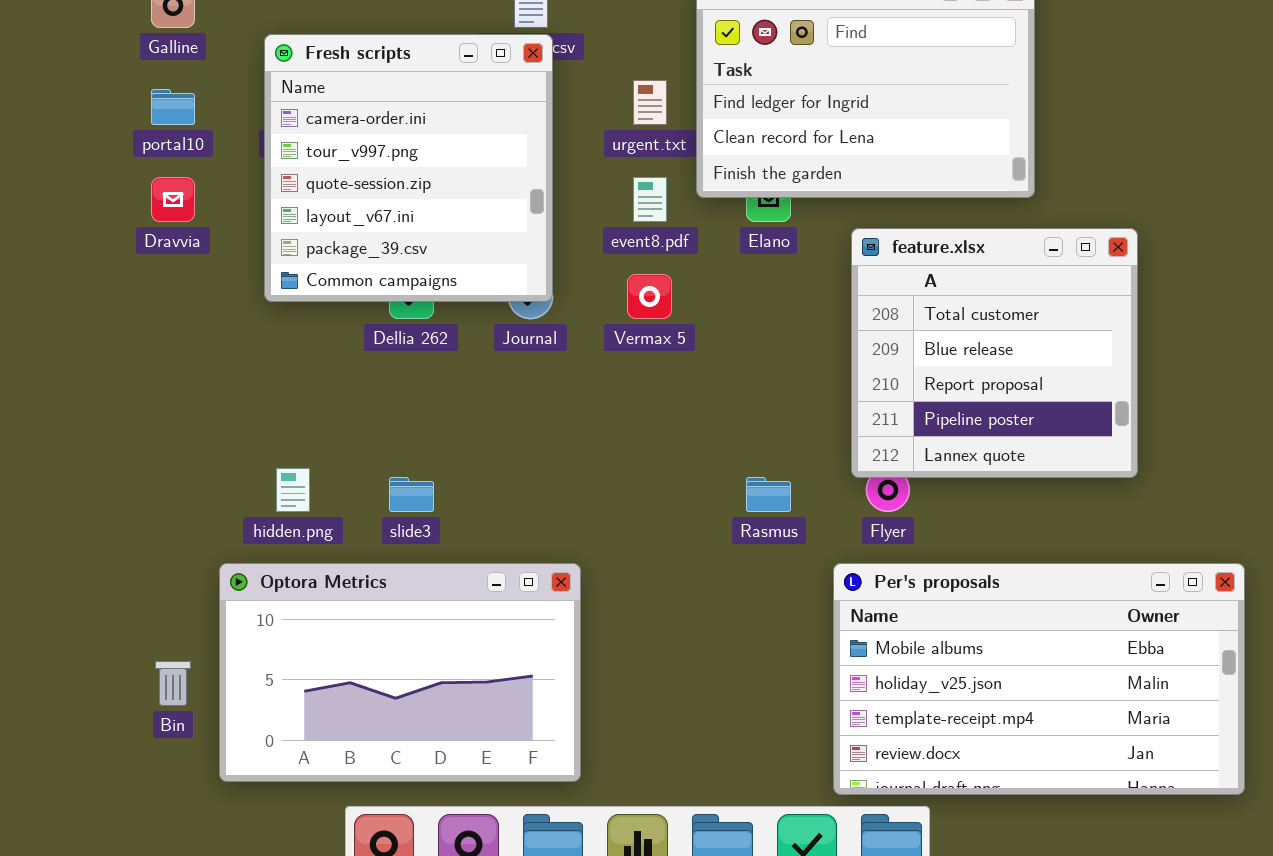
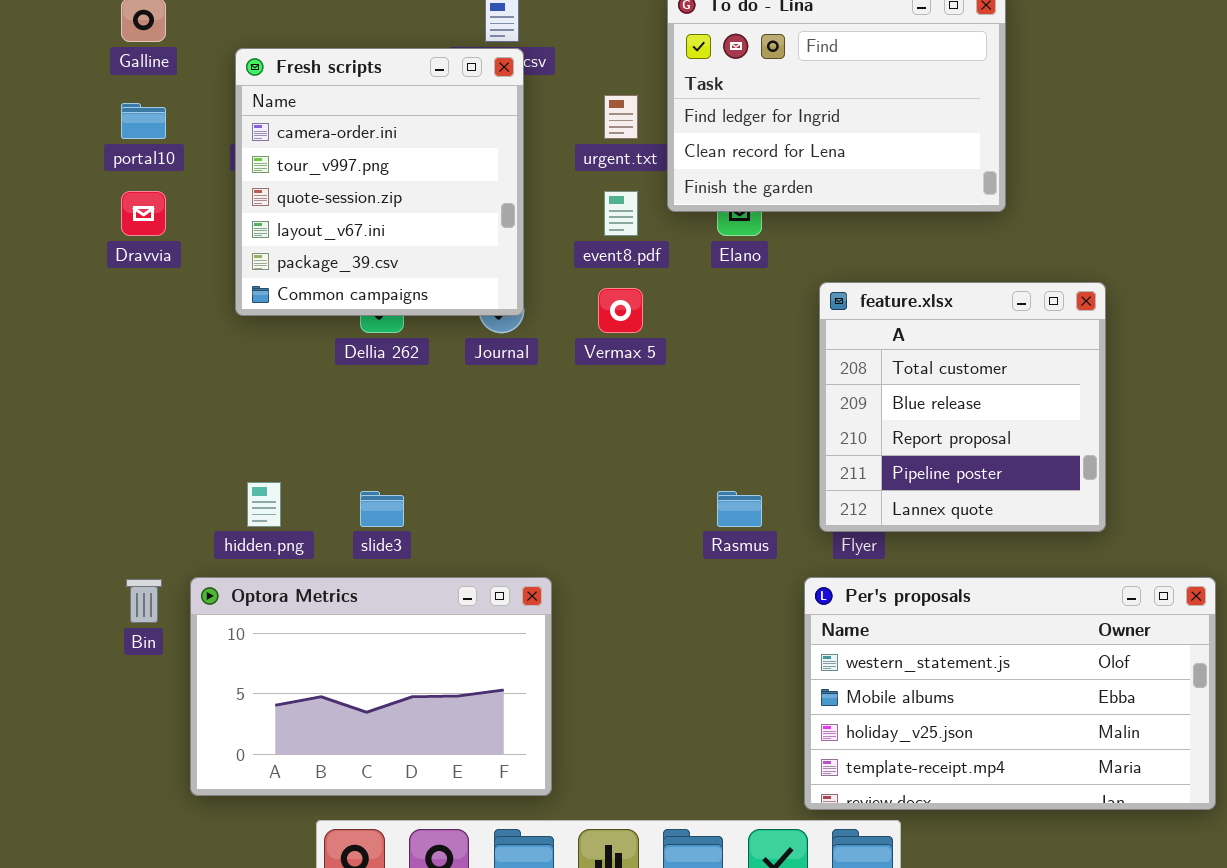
feature.xlsx: [851,228,1138,478] -> [819,282,1106,532], moved
Per's proposals: [833,563,1245,795] -> [804,577,1216,810], scrolled up 1 row
Bin: [155,661,191,706] -> [126,579,162,623], moved

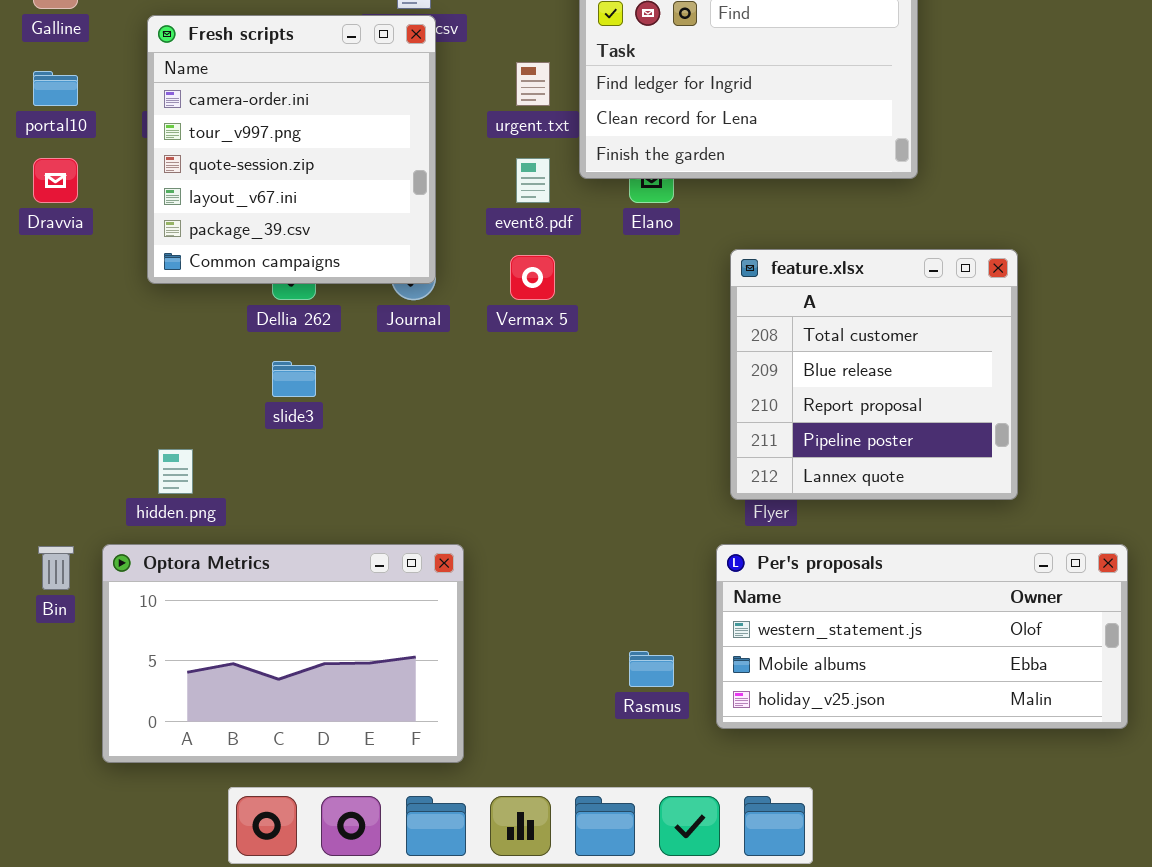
slide3: [360,491,404,527] -> [272,361,316,397], moved
Rasmus: [717,491,762,527] -> [629,651,674,687], moved
Per's proposals: [804,577,1216,810] -> [716,544,1128,729], resized

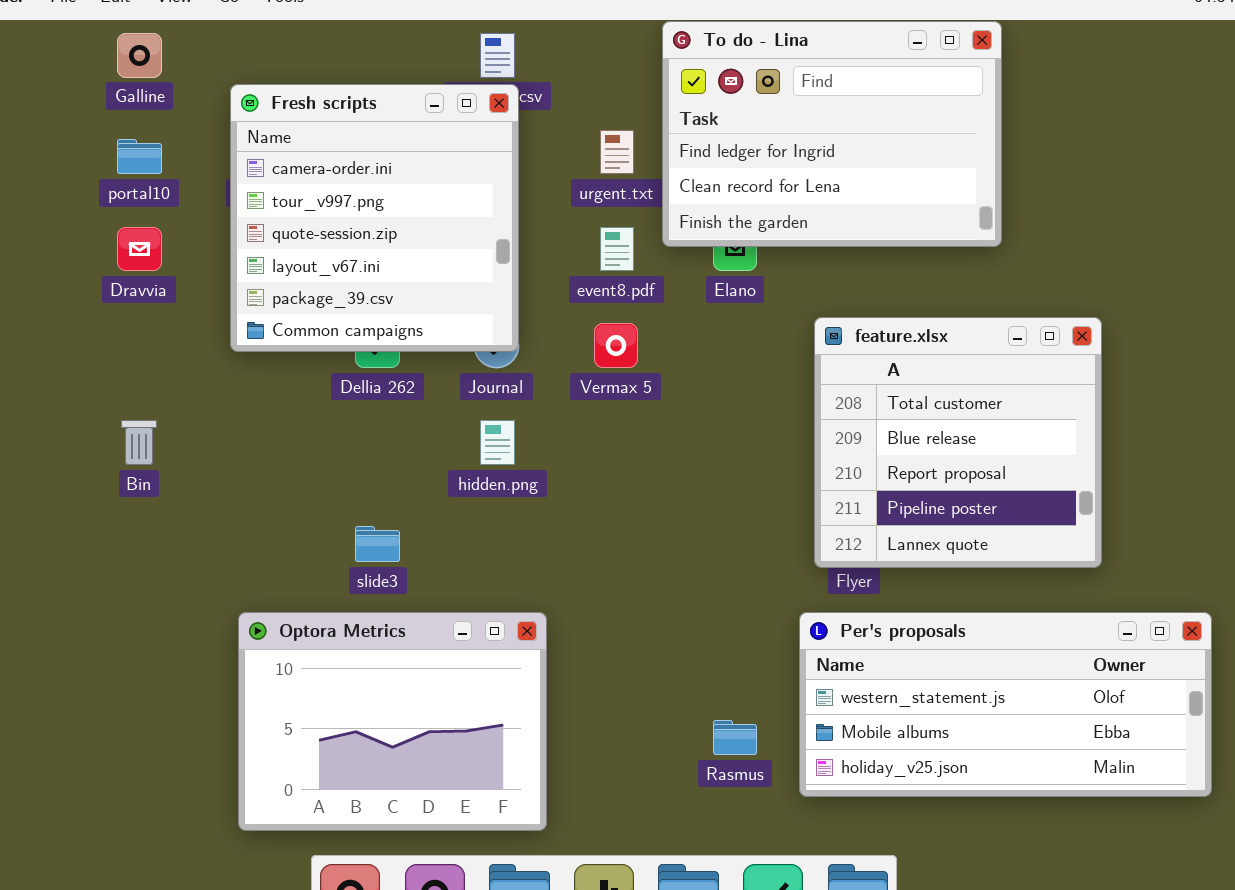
slide3: [272,361,316,397] -> [355,526,400,562], moved
hidden.png: [158,449,193,494] -> [480,420,515,465], moved
Optora Metrics: [102,544,464,763] -> [238,612,547,831], resized
Bin: [38,546,74,590] -> [121,420,157,465], moved

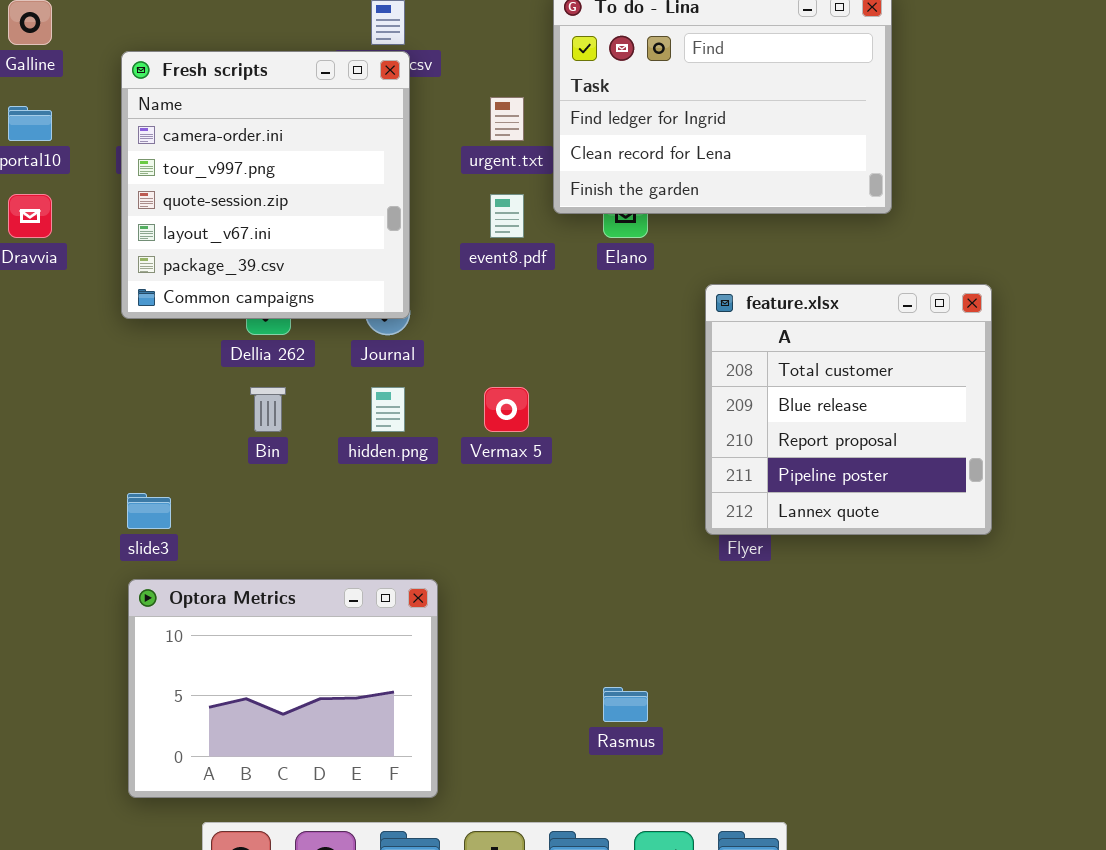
Vermax 5: [594,323,638,368] -> [484,387,529,432], moved
Bin: [121,420,157,465] -> [250,387,286,432], moved
slide3: [355,526,400,562] -> [127,493,171,529], moved
Per's proposals: [799,612,1212,797] -> none, closed

